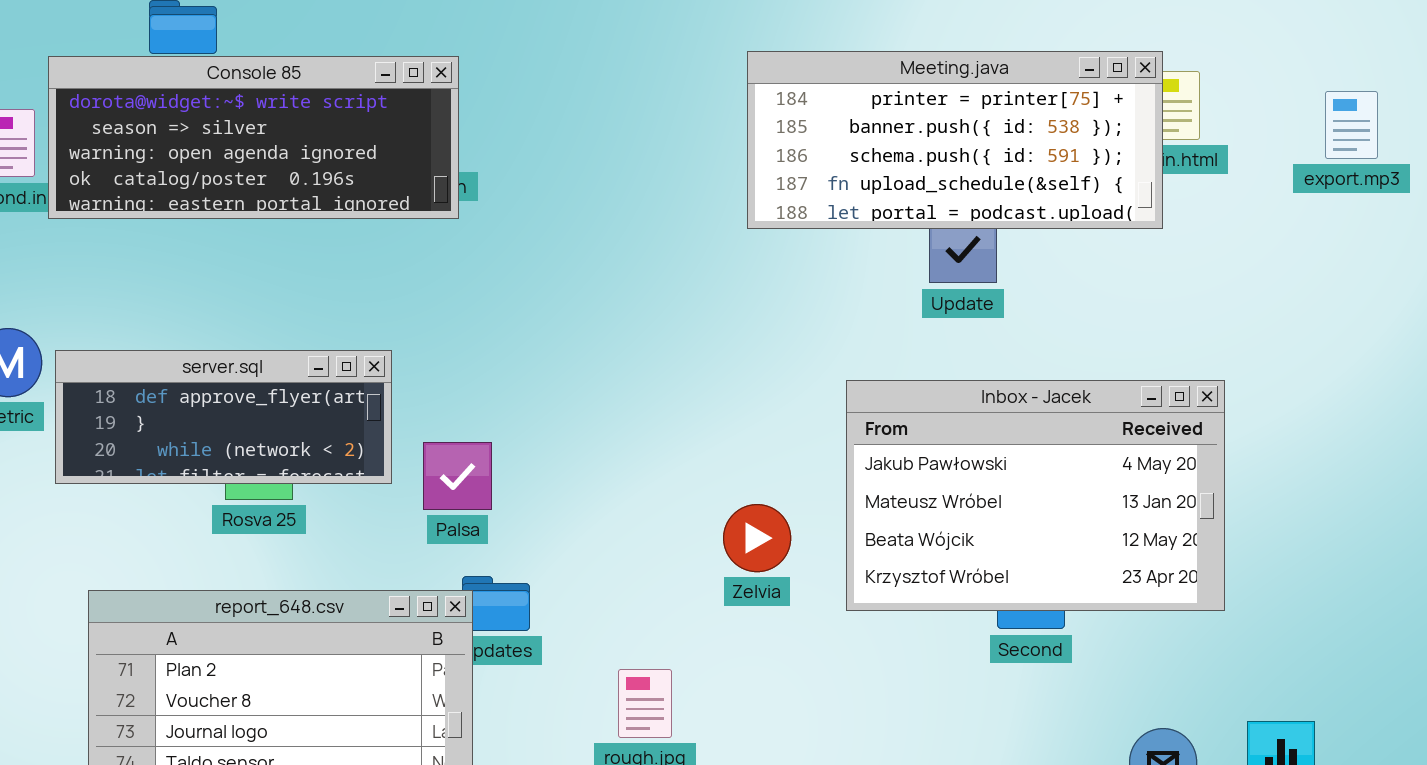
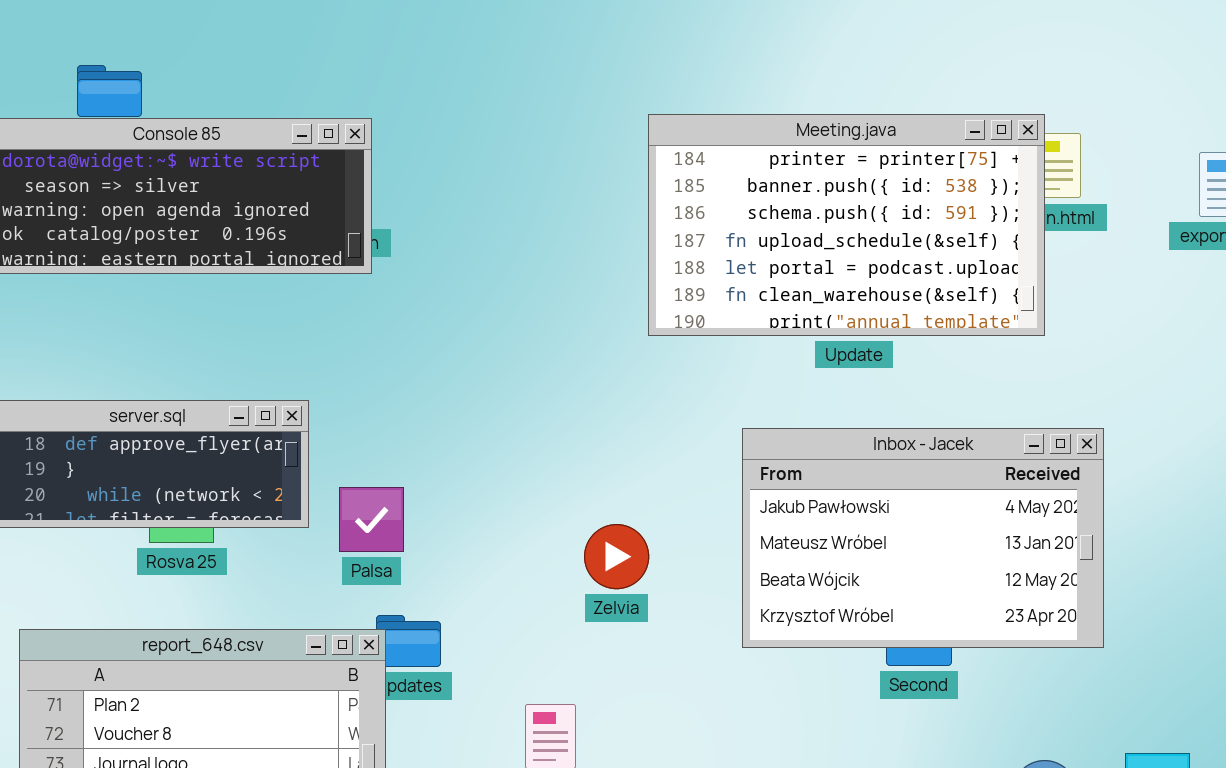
Meeting.java: [747,51,1163,229] -> [648,114,1045,336], resized
Zelvia: [723,504,791,572] -> [584,524,649,589], moved

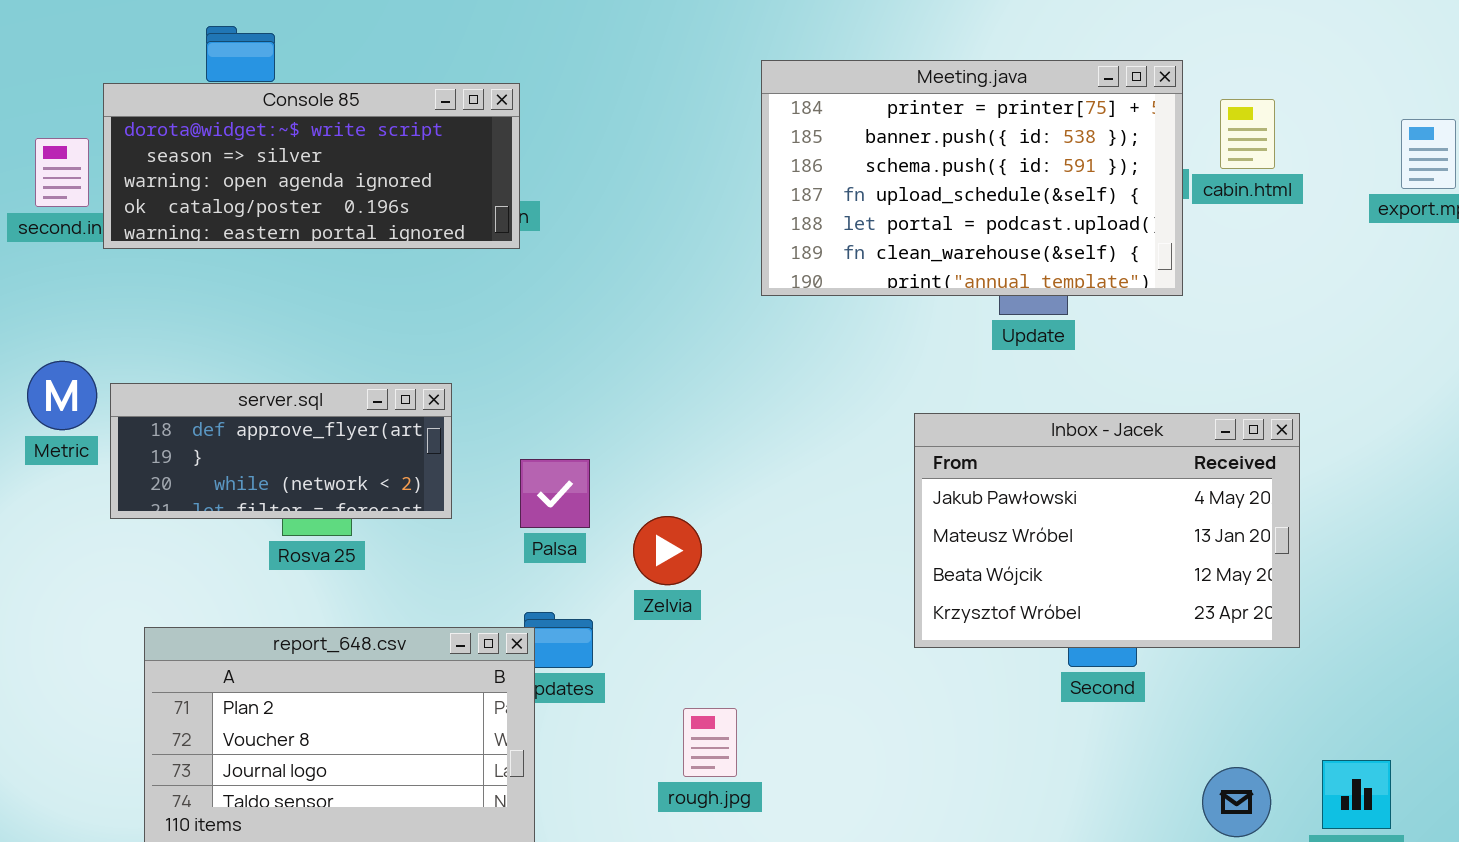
Meeting.java: [648,114,1045,336] -> [761,60,1183,296], moved
Palsa: [339,487,404,552] -> [520,459,590,528], moved
Zelvia: [584,524,649,589] -> [633,516,702,585], moved

